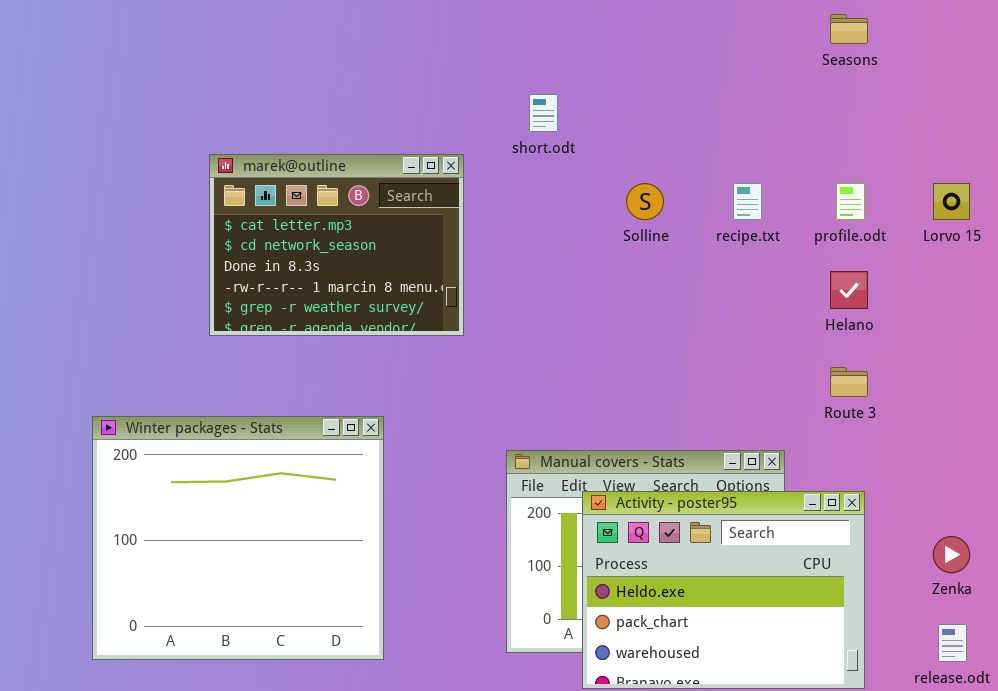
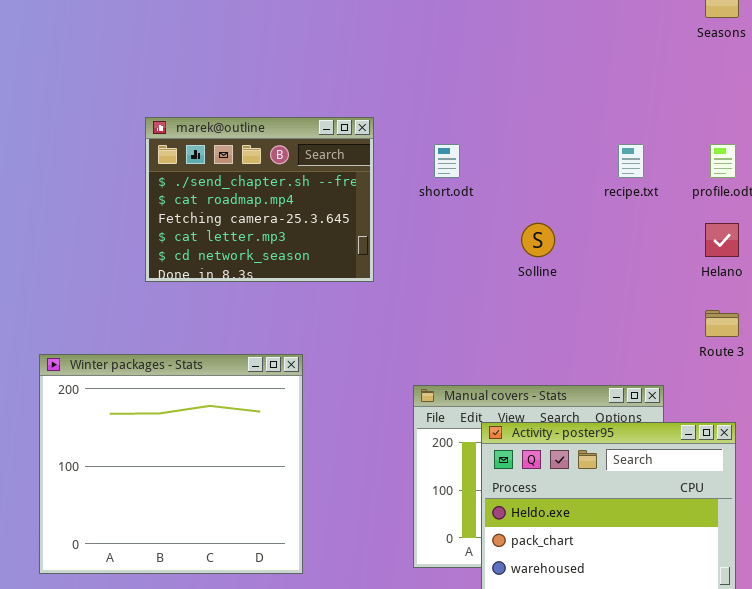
short.odt: [529,94,558,132] -> [434,144,460,178], moved
marek@outline: [209,154,464,336] -> [145,117,374,282], scrolled up 3 rows
Solline: [626,183,664,220] -> [521,223,555,257], moved

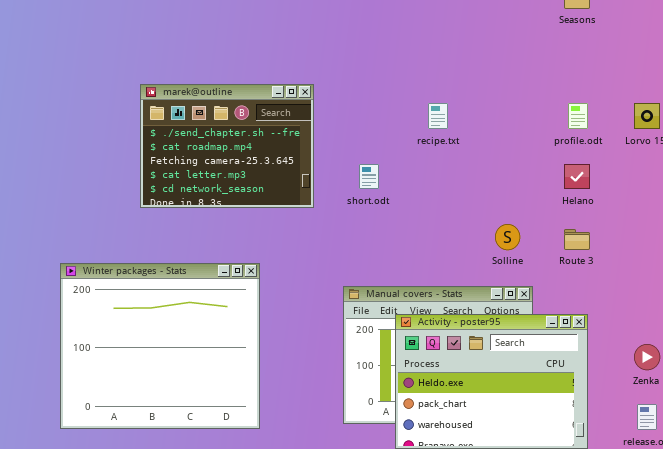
short.odt: [434,144,460,178] -> [359,164,379,189], moved
recipe.txt: [618,144,644,178] -> [428,103,448,129], moved
Solline: [521,223,555,257] -> [495,224,520,250], moved

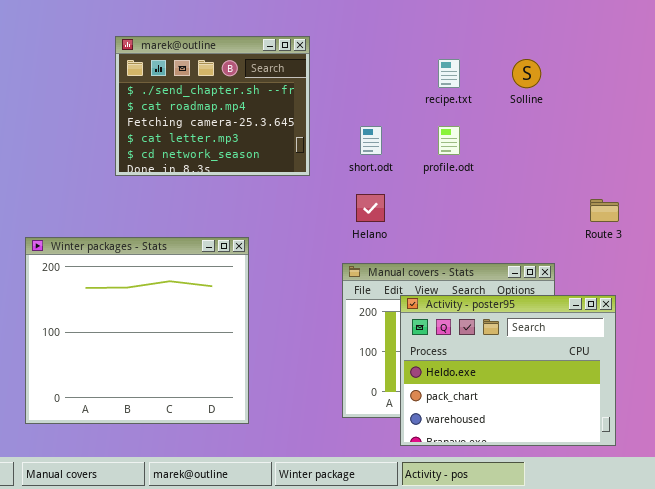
profile.odt: [568,103,588,129] -> [438,126,460,155], moved
Helano: [564,164,590,189] -> [356,194,385,222], moved
Solline: [495,224,520,250] -> [512,59,541,88], moved

